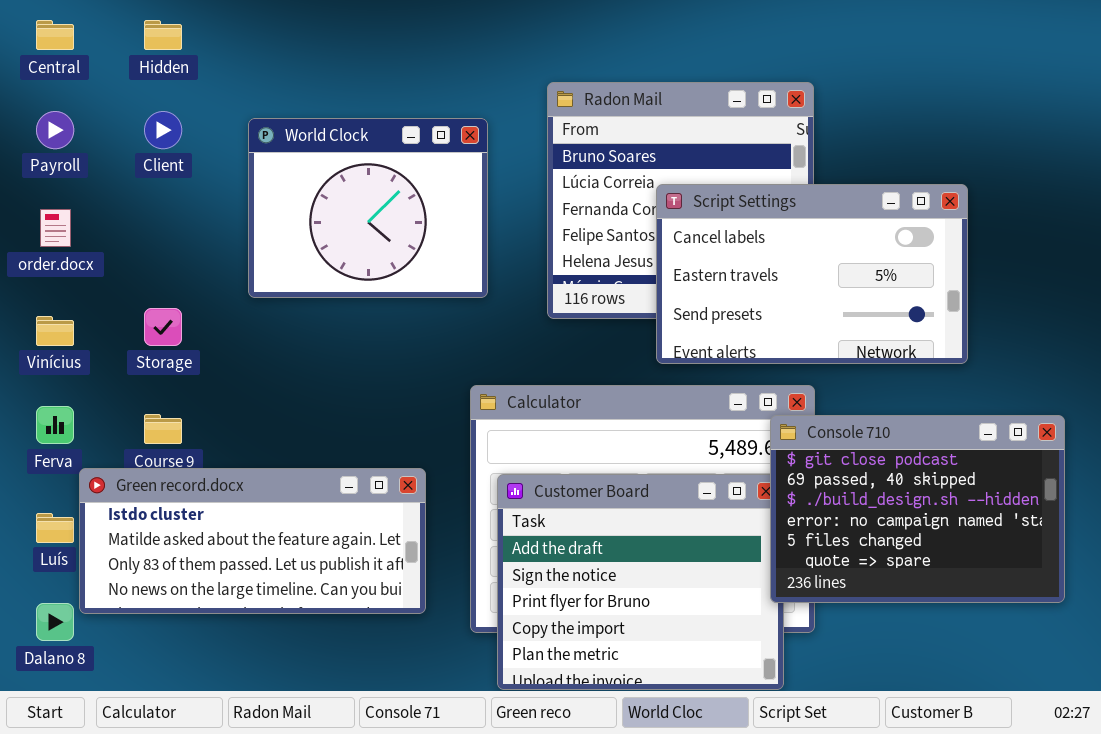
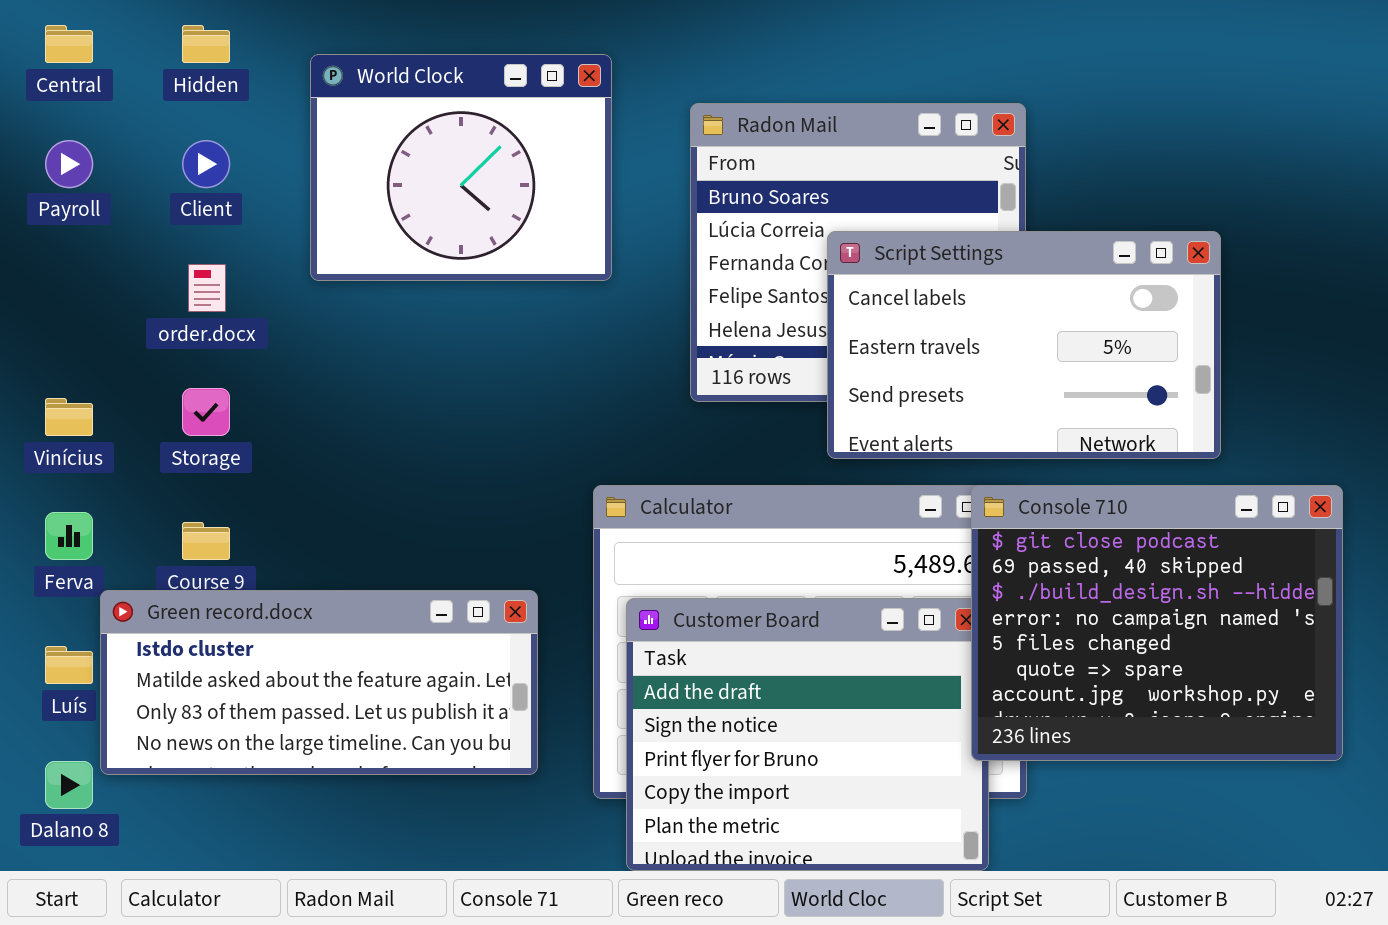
World Clock: [248,118,488,298] -> [310,54,612,281], moved
order.docx: [40,209,71,247] -> [188,264,226,312], moved
Console 710: [770,415,1065,603] -> [971,485,1343,761], resized

